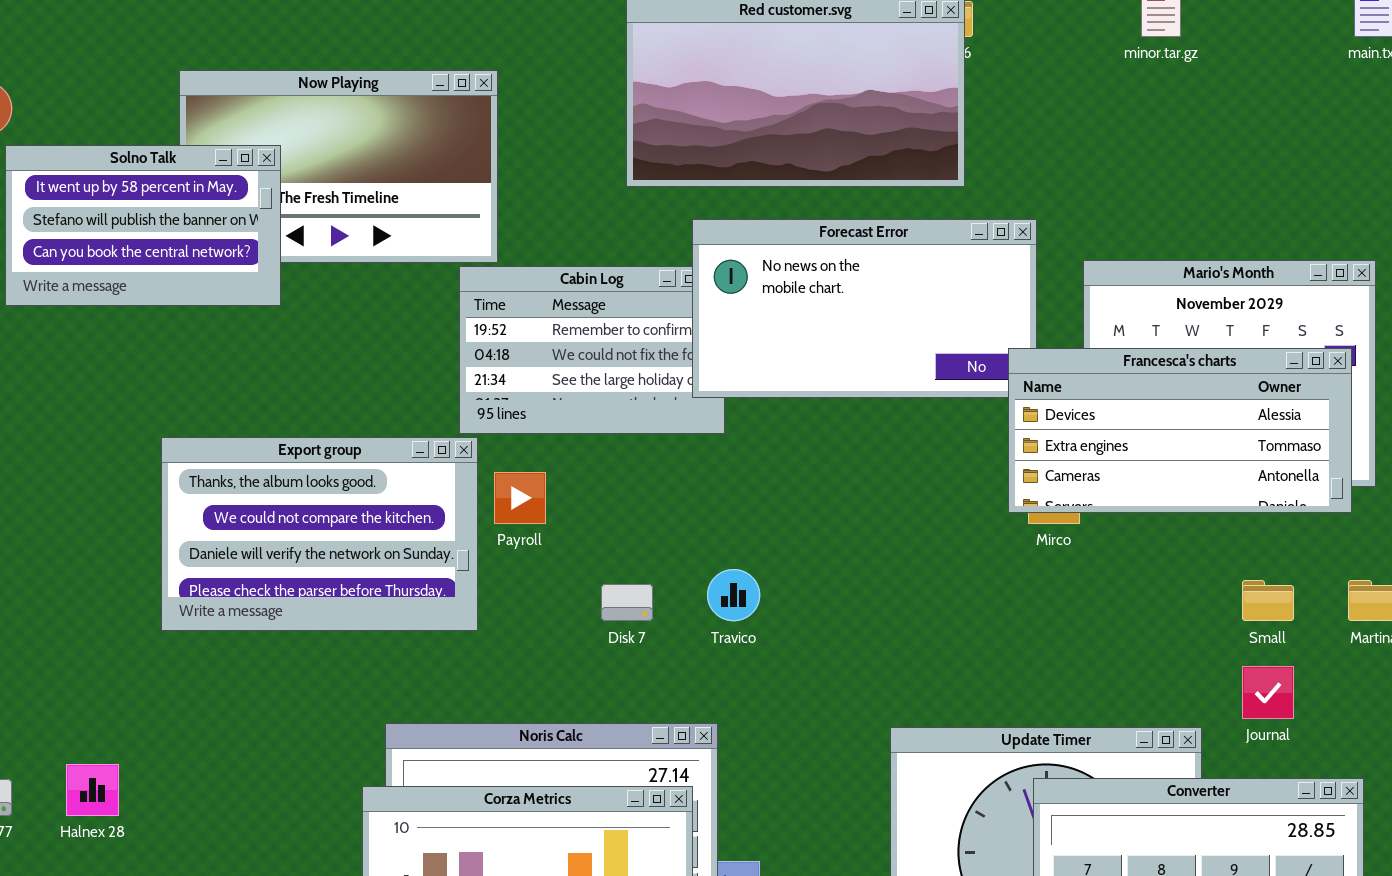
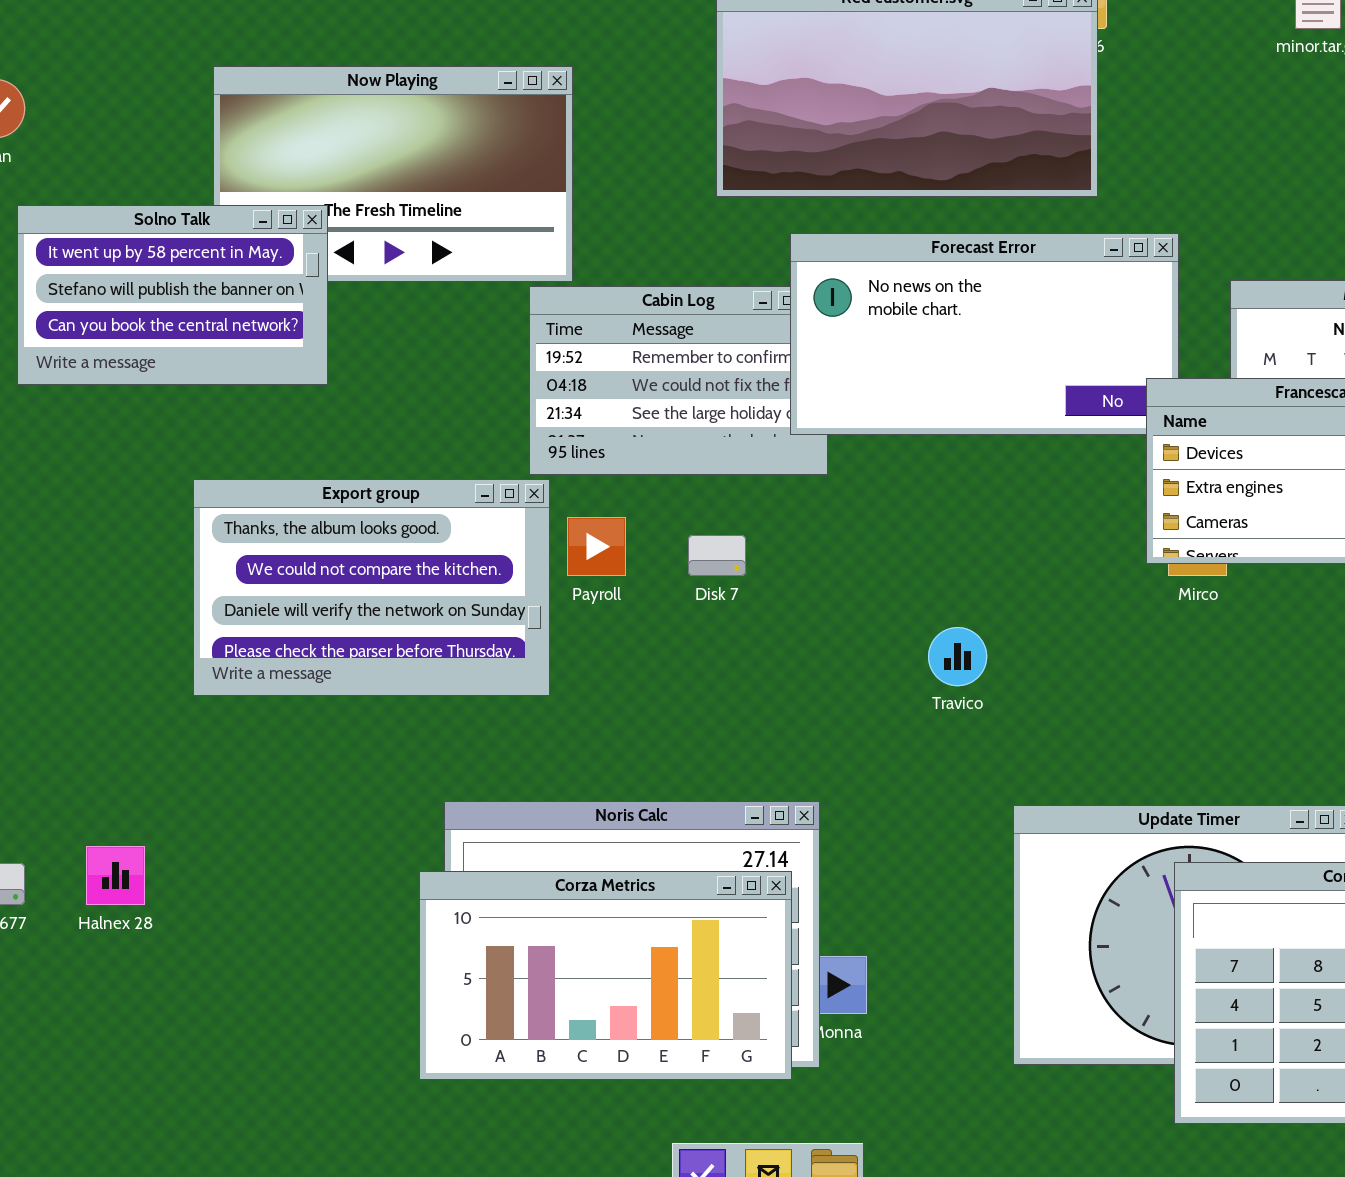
Solno Talk: [5,145,281,306] -> [17,205,328,385], moved
Travico: [707,569,760,621] -> [928,627,987,686], moved
Disk 7: [601,584,653,621] -> [688,535,746,576], moved

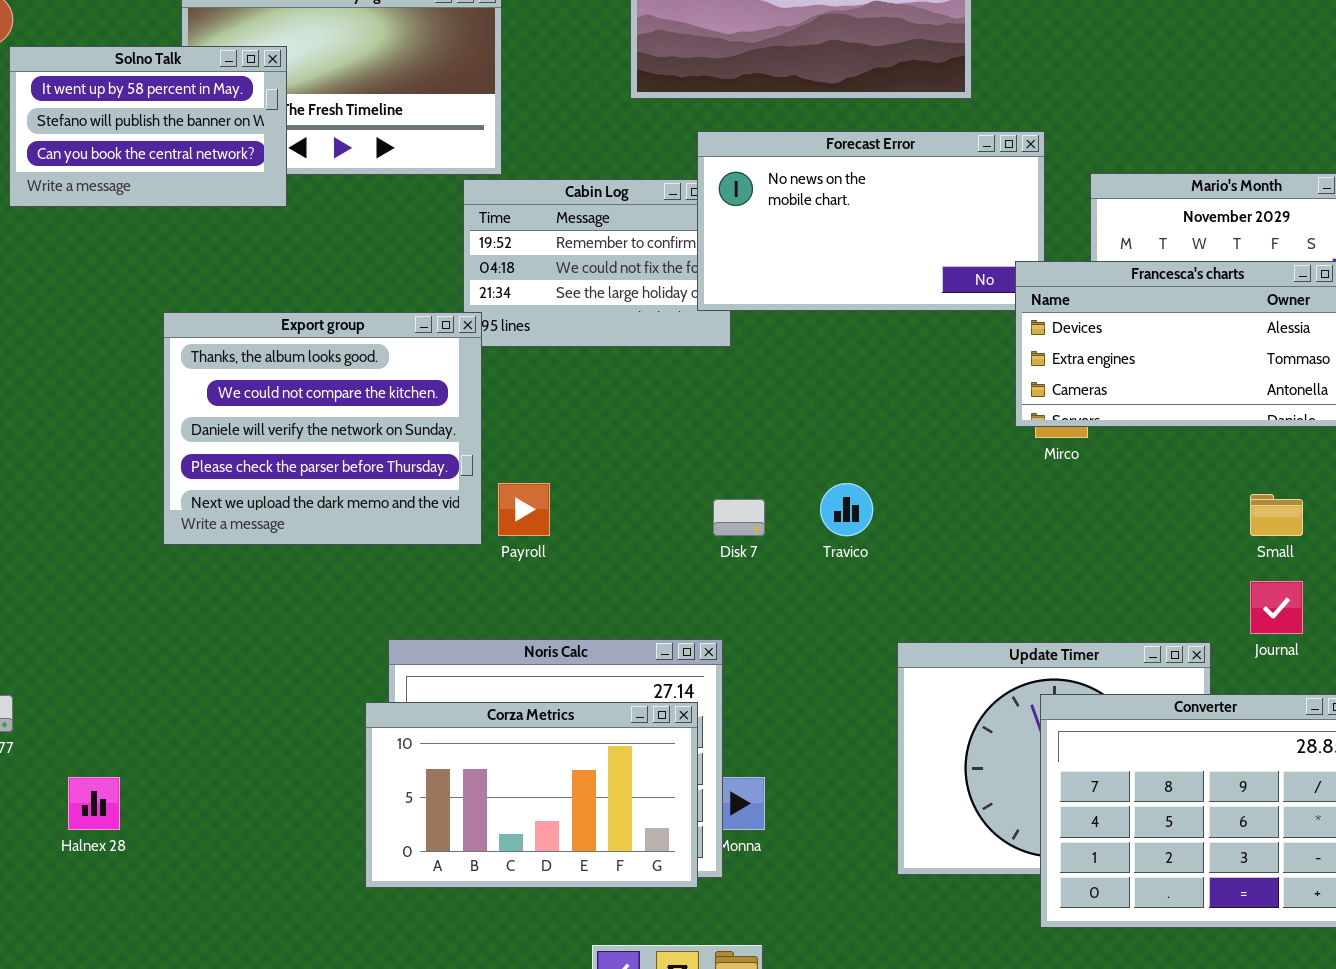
Solno Talk: [17,205,328,385] -> [9,46,287,207], moved
Export group: [193,479,550,696] -> [163,312,482,545], resized
Payroll: [567,517,626,576] -> [498,483,550,536], moved
Disk 7: [688,535,746,576] -> [713,499,765,536], moved
Halnex 28: [86,846,145,905] -> [68,777,120,830], moved

